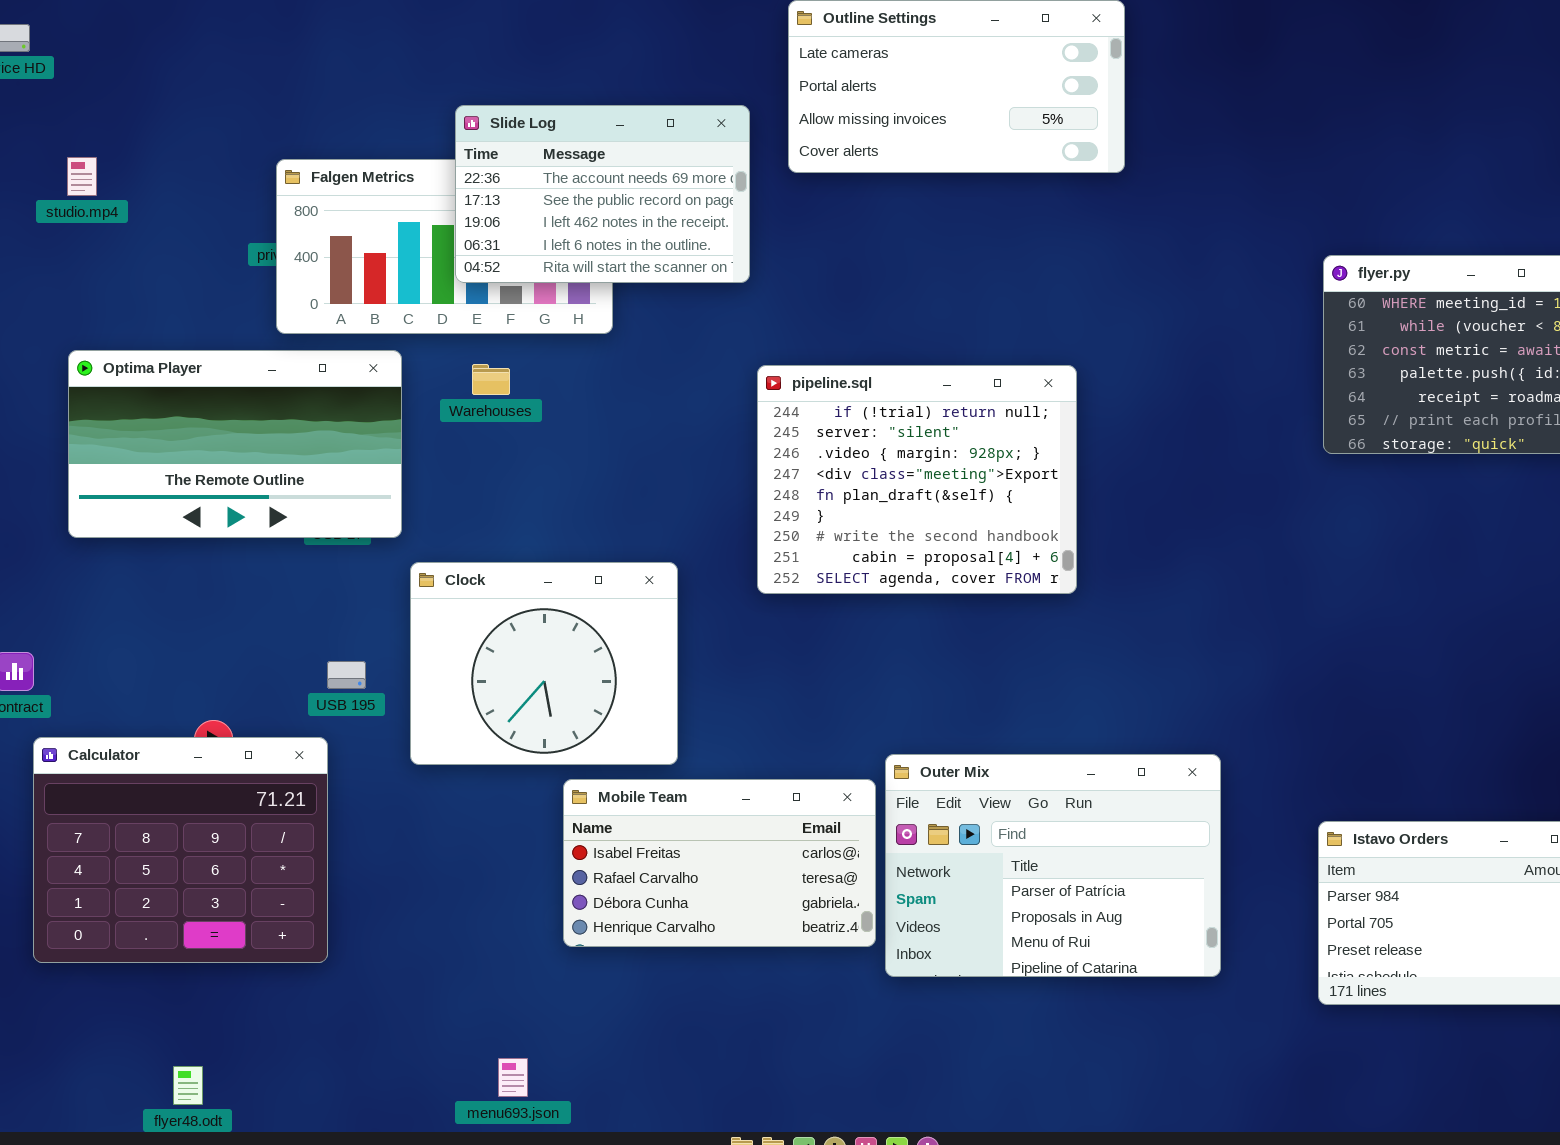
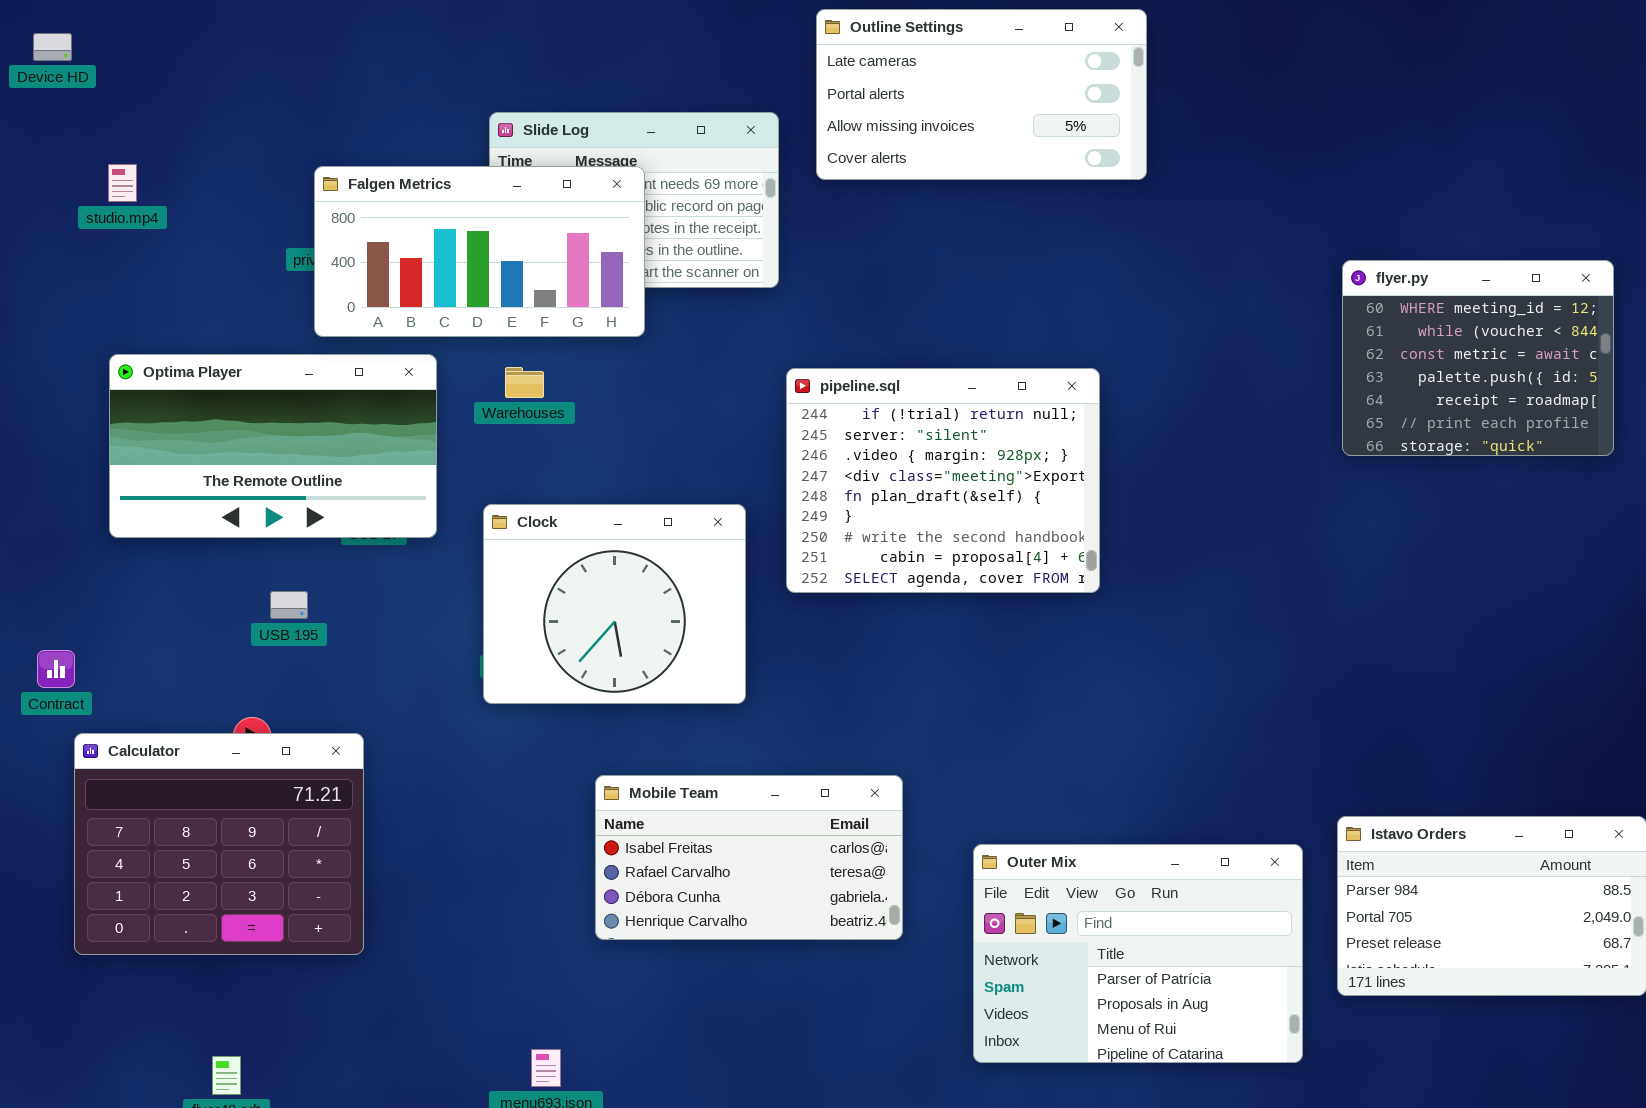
Falgen Metrics: [276,159,613,334] -> [314,166,645,337], raised
Clock: [410,562,678,765] -> [483,504,746,704], moved
USB 195: [327,661,366,689] -> [270,591,308,619], moved
Outer Mix: [885,754,1221,977] -> [973,844,1303,1063], moved

